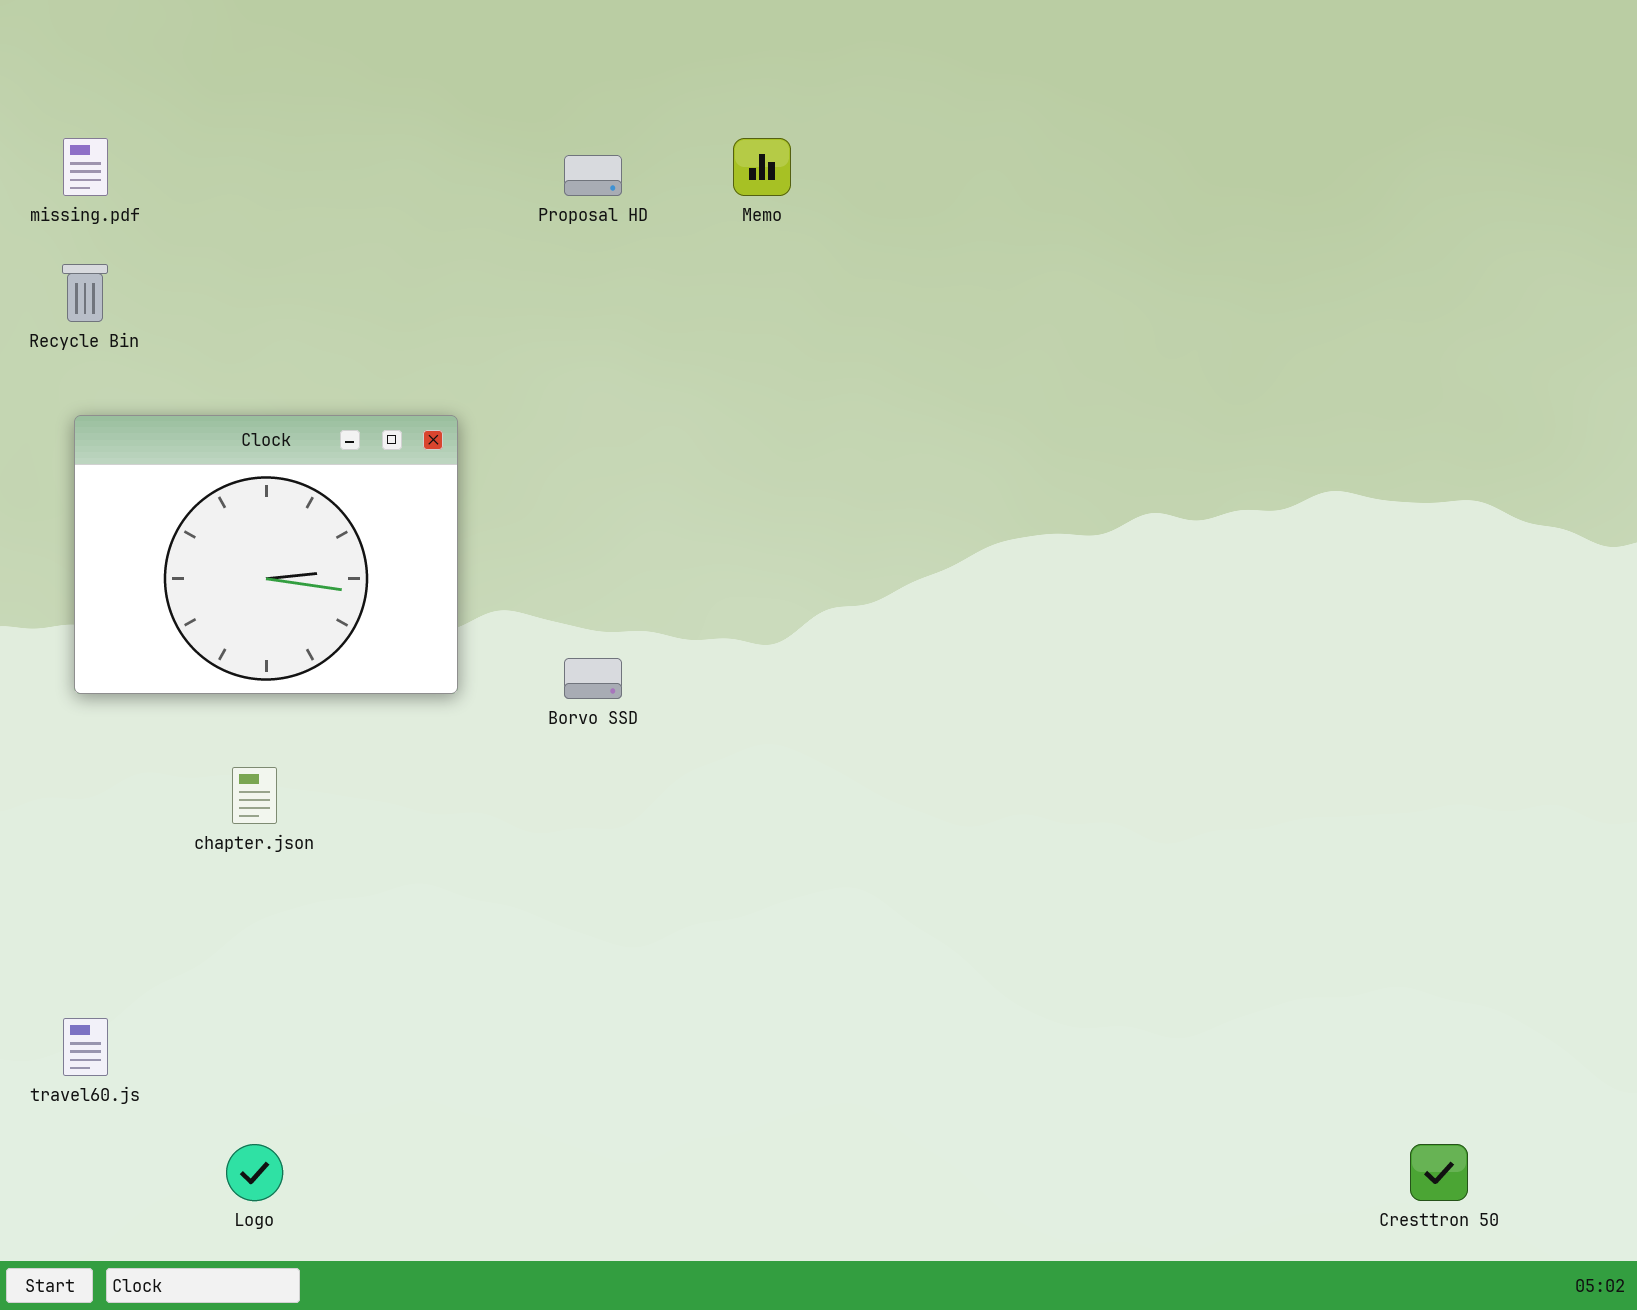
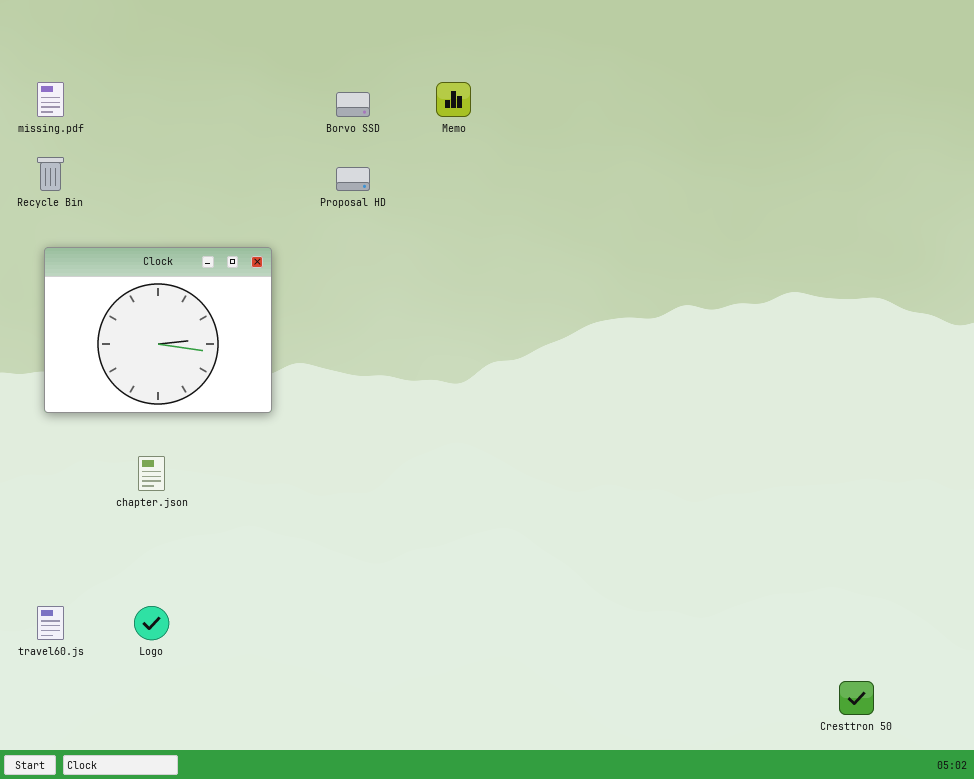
Proposal HD: [564,155,622,196] -> [336,167,370,191], moved
Borvo SSD: [564,658,622,699] -> [336,92,370,117], moved
Logo: [226,1144,283,1201] -> [134,606,169,640], moved

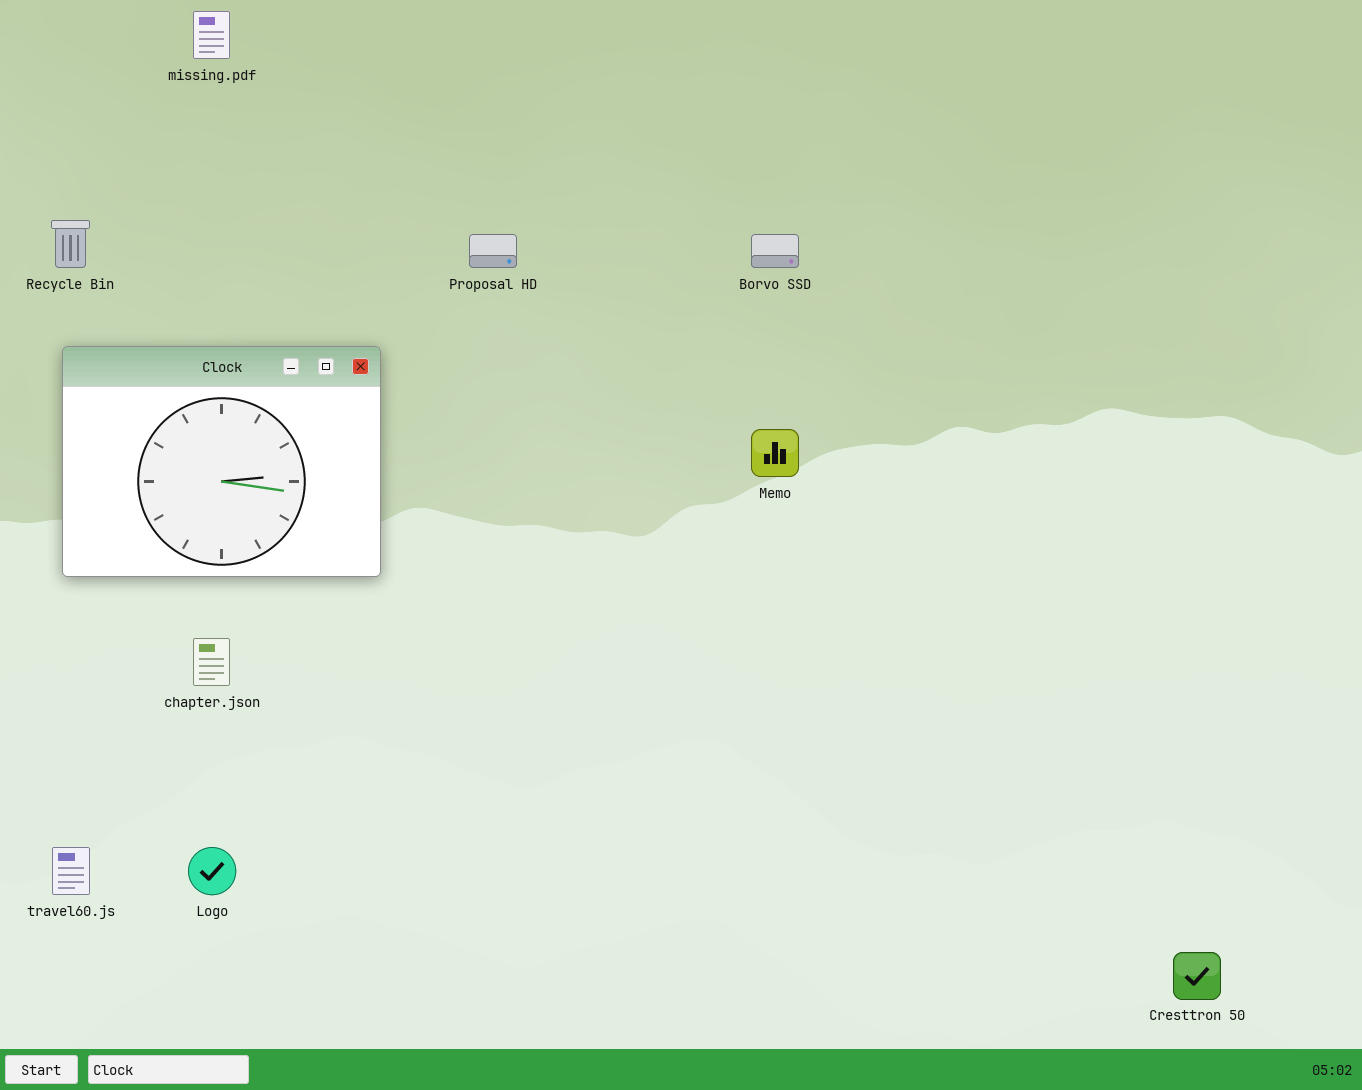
missing.pdf: [37,82,64,117] -> [193,11,230,59], moved
Memo: [436,82,471,117] -> [751,429,799,477], moved
Borvo SSD: [336,92,370,117] -> [751,234,799,268], moved

